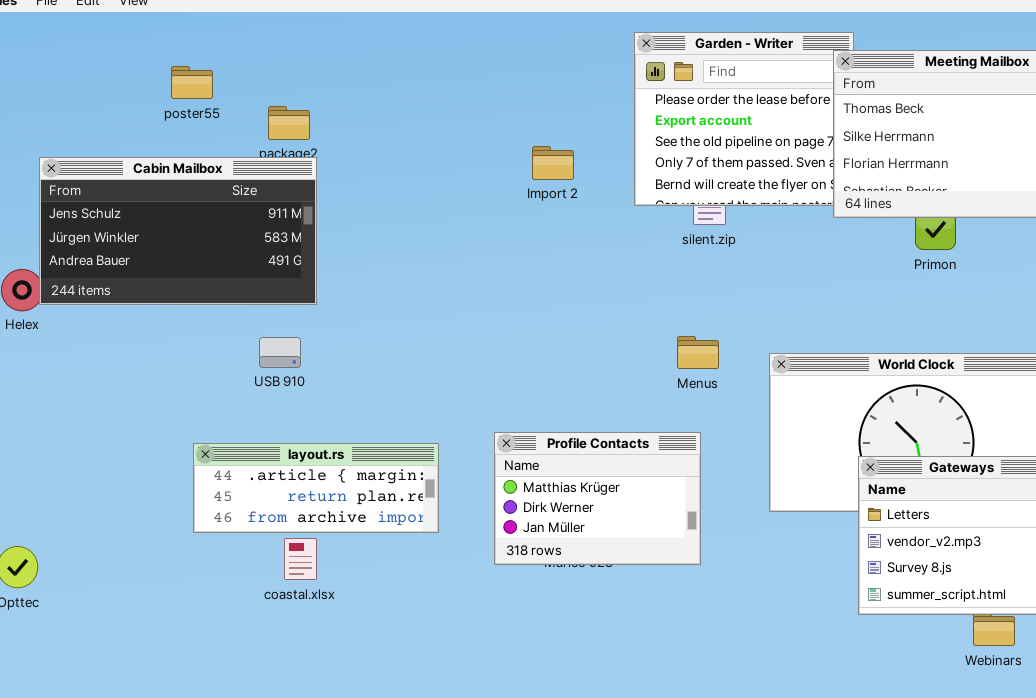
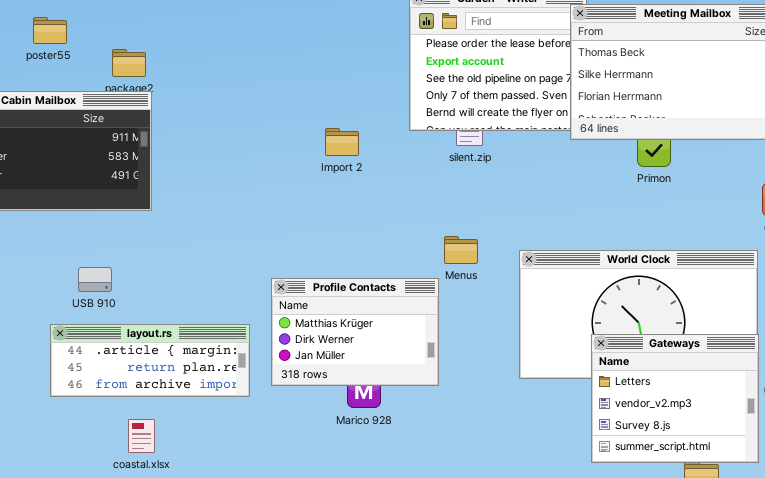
Import 2: [532,146,574,180] -> [325,128,359,156], moved
USB 910: [259,337,301,368] -> [78,267,112,292], moved
Profile Contacts: [494,432,701,565] -> [271,278,439,386], moved
coastal.xlsx: [284,538,317,580] -> [128,419,155,453], moved

